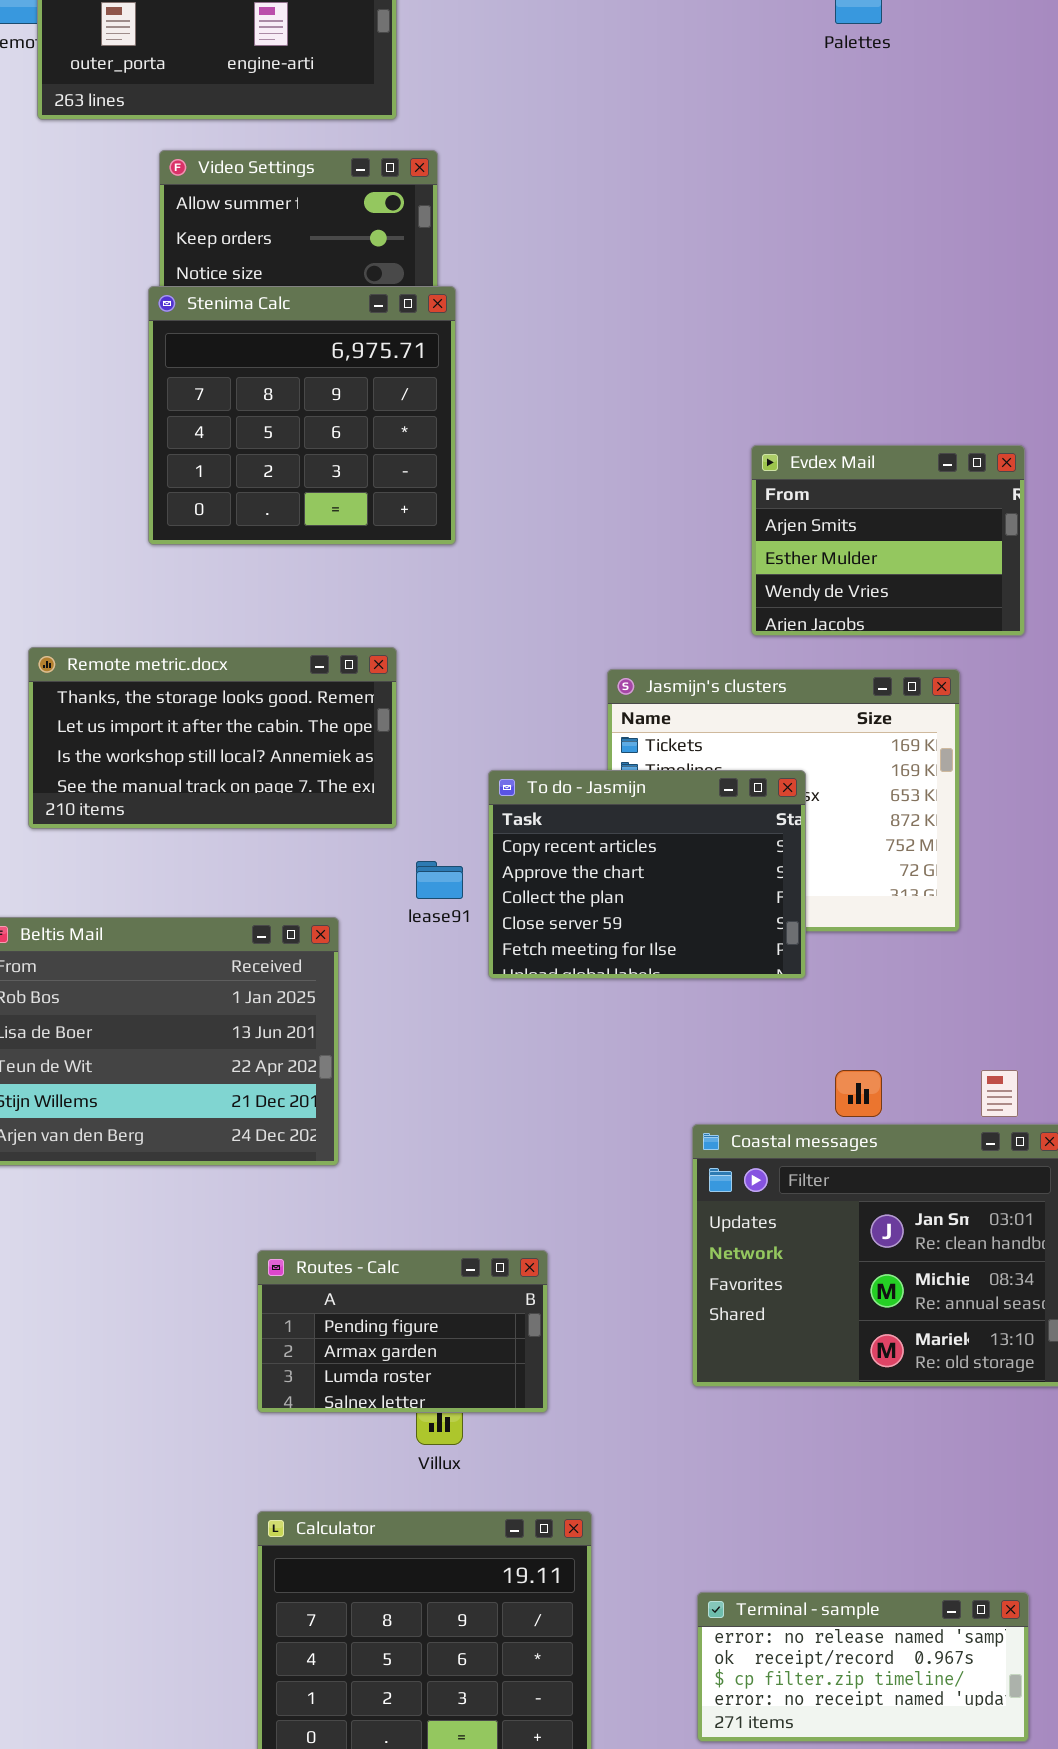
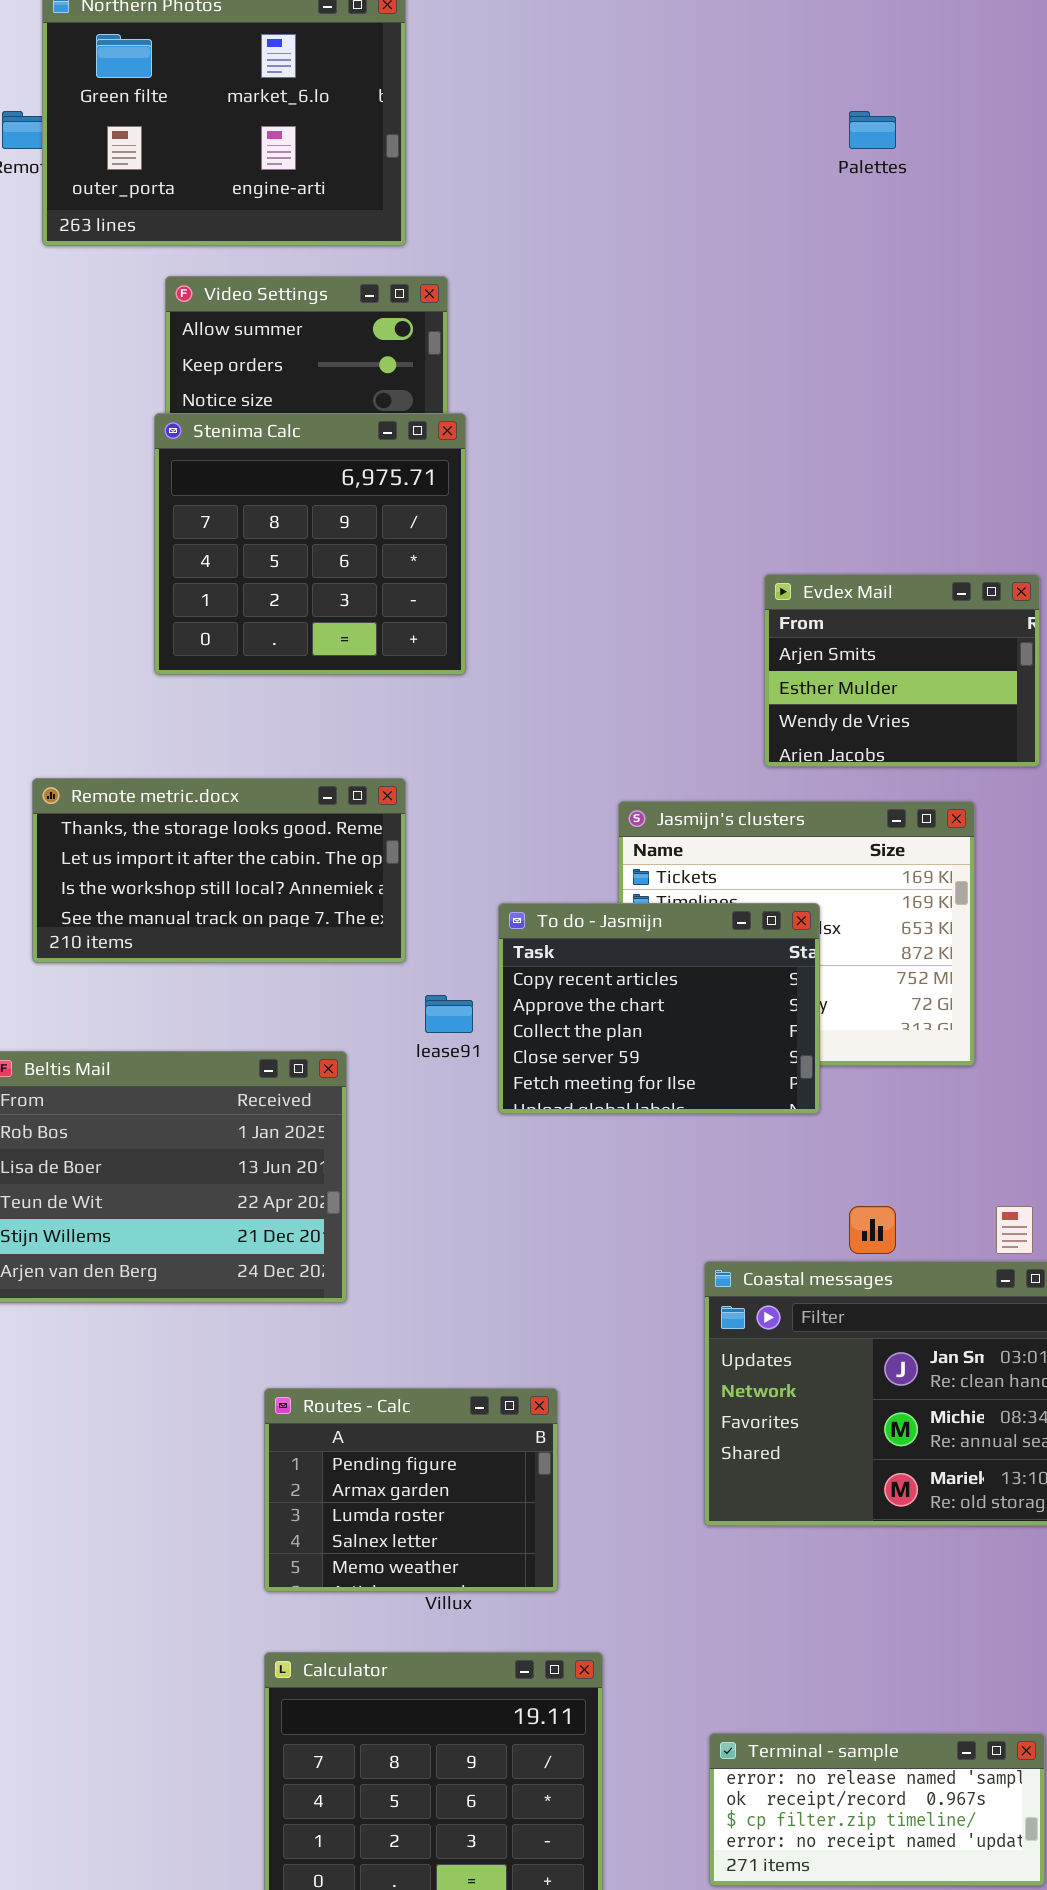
Routes - Calc: [257,1250,548,1413] -> [264,1388,558,1592], resized

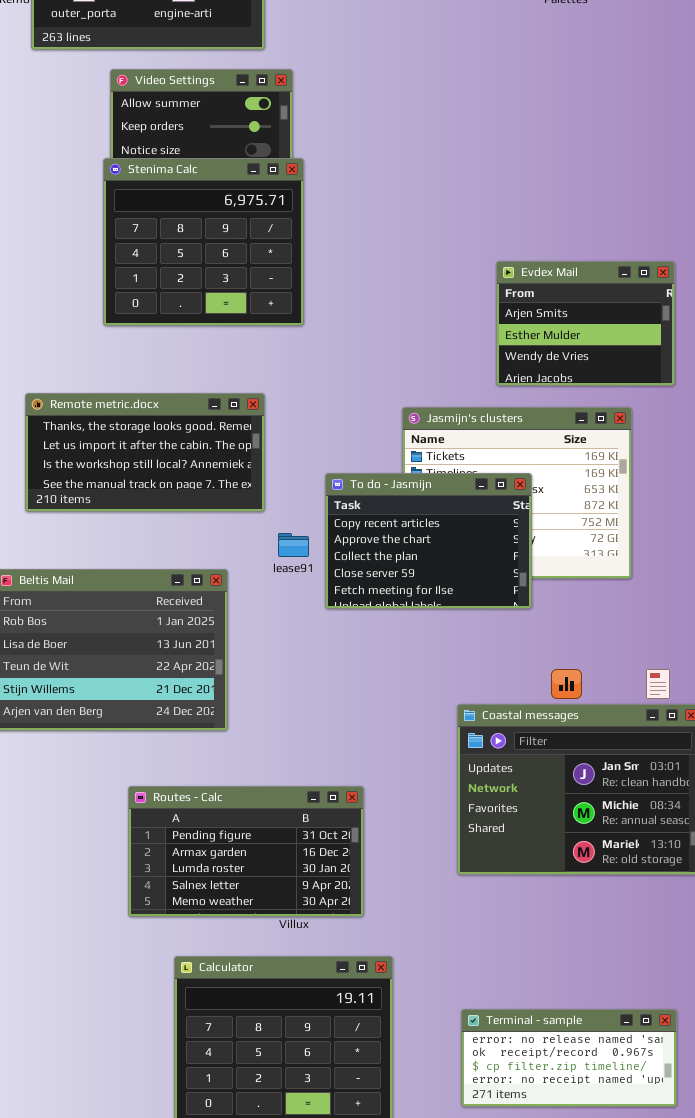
Routes - Calc: [264,1388,558,1592] -> [128,786,364,917], resized

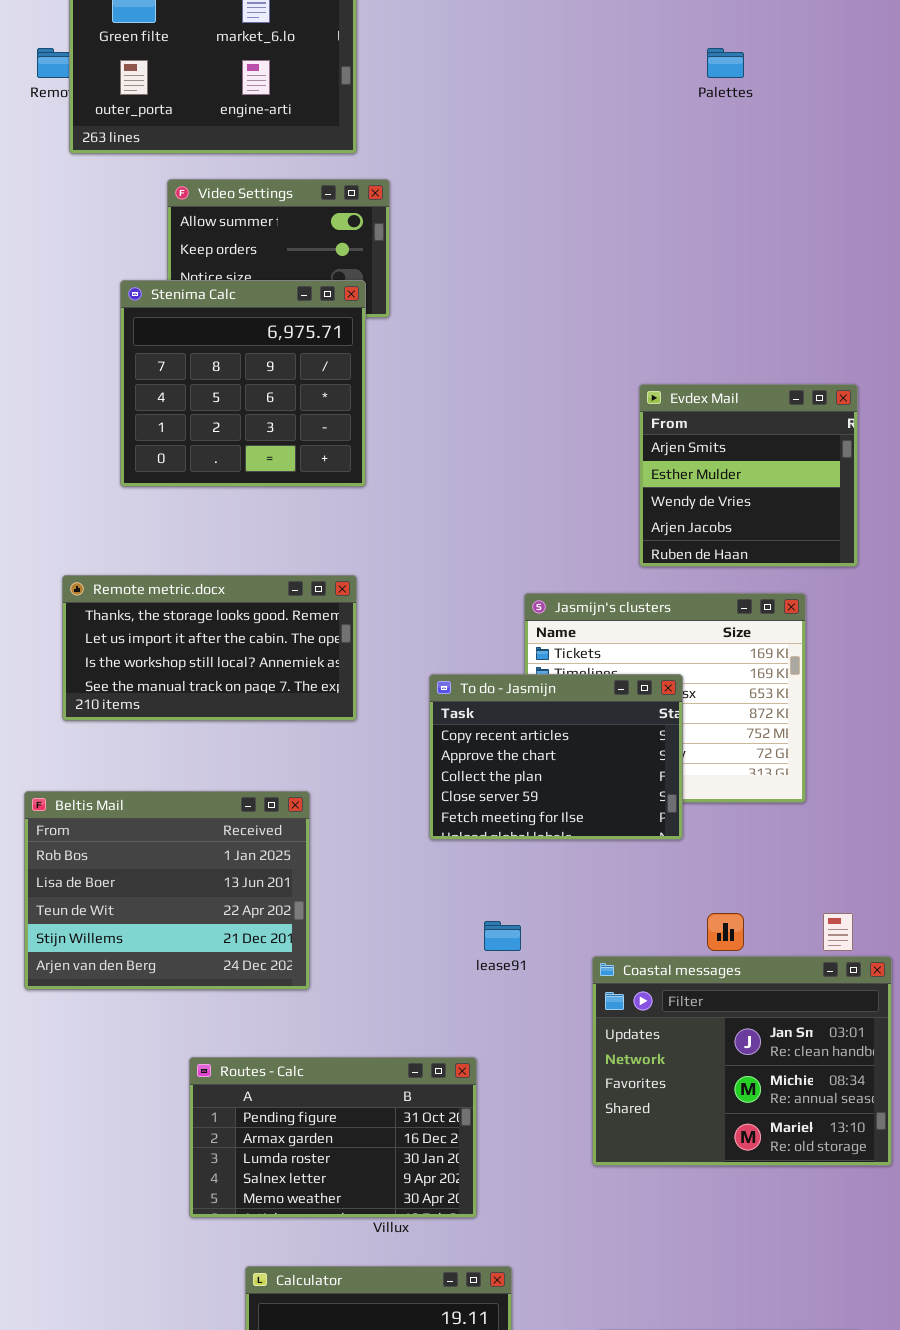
Stenima Calc: [103,158,304,326] -> [120,280,366,487], moved
Evdex Mail: [496,261,675,386] -> [639,384,858,567], resized
lease91: [278,533,309,557] -> [484,921,521,951], moved

